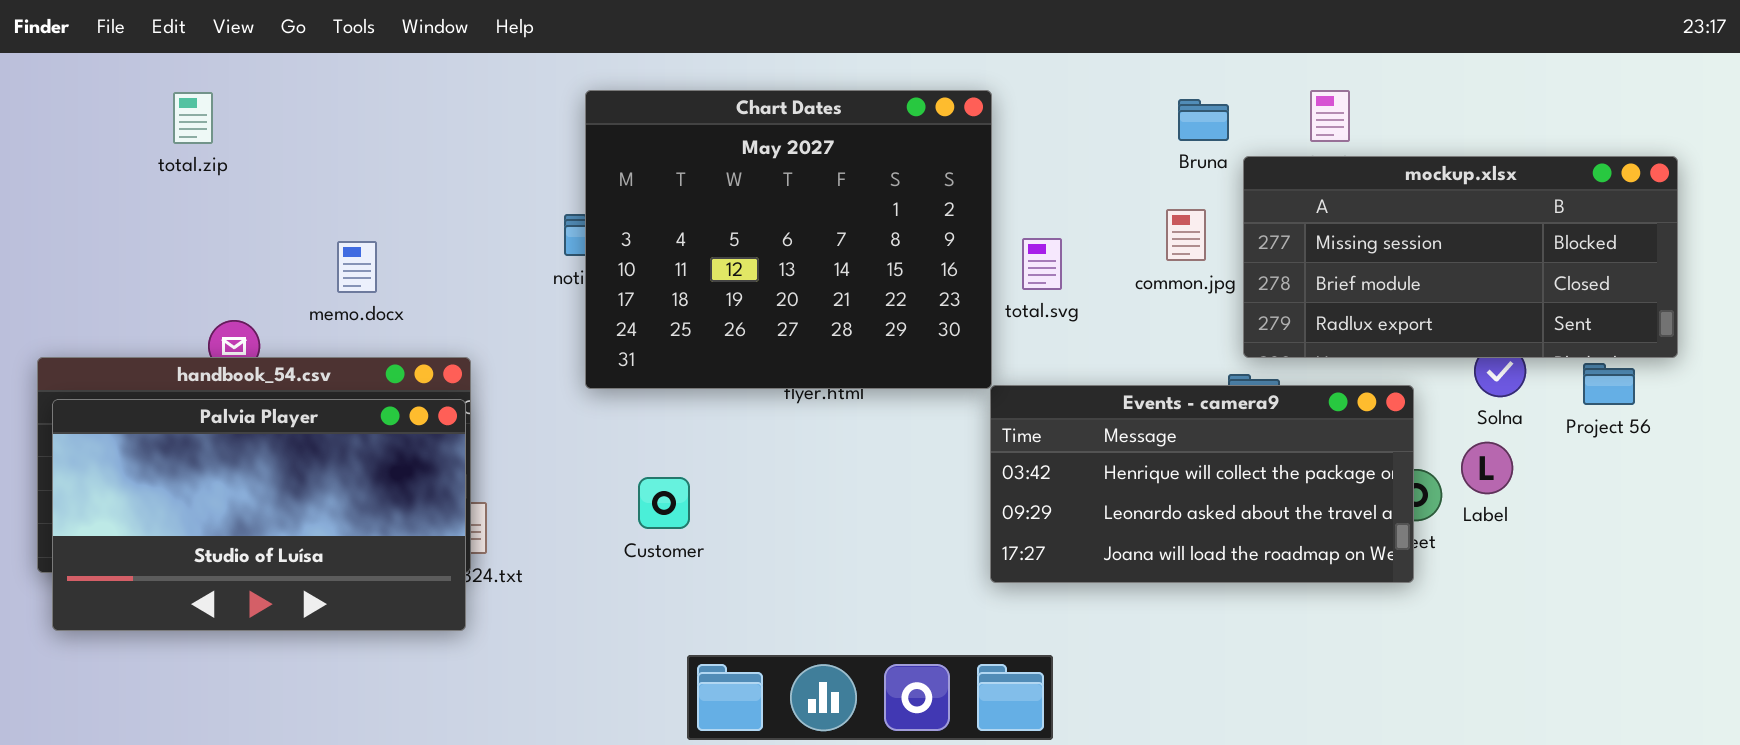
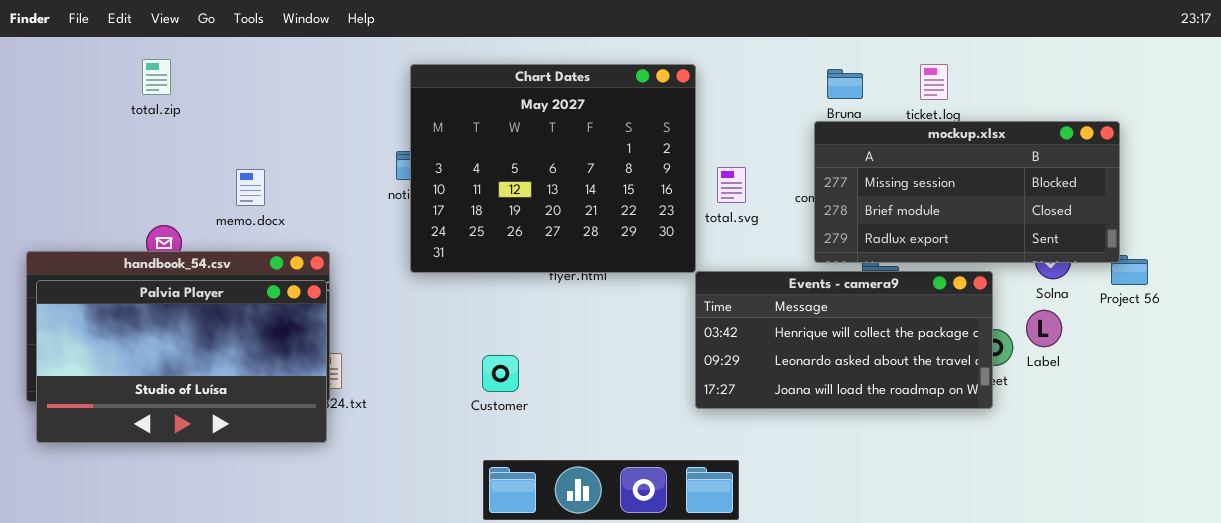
total.zip: [173,92,213,144] -> [142,59,171,95], moved
mockup.xlsx: [1243,156,1678,358] -> [814,121,1120,263], moved
Customer: [638,477,690,529] -> [482,355,519,392], moved

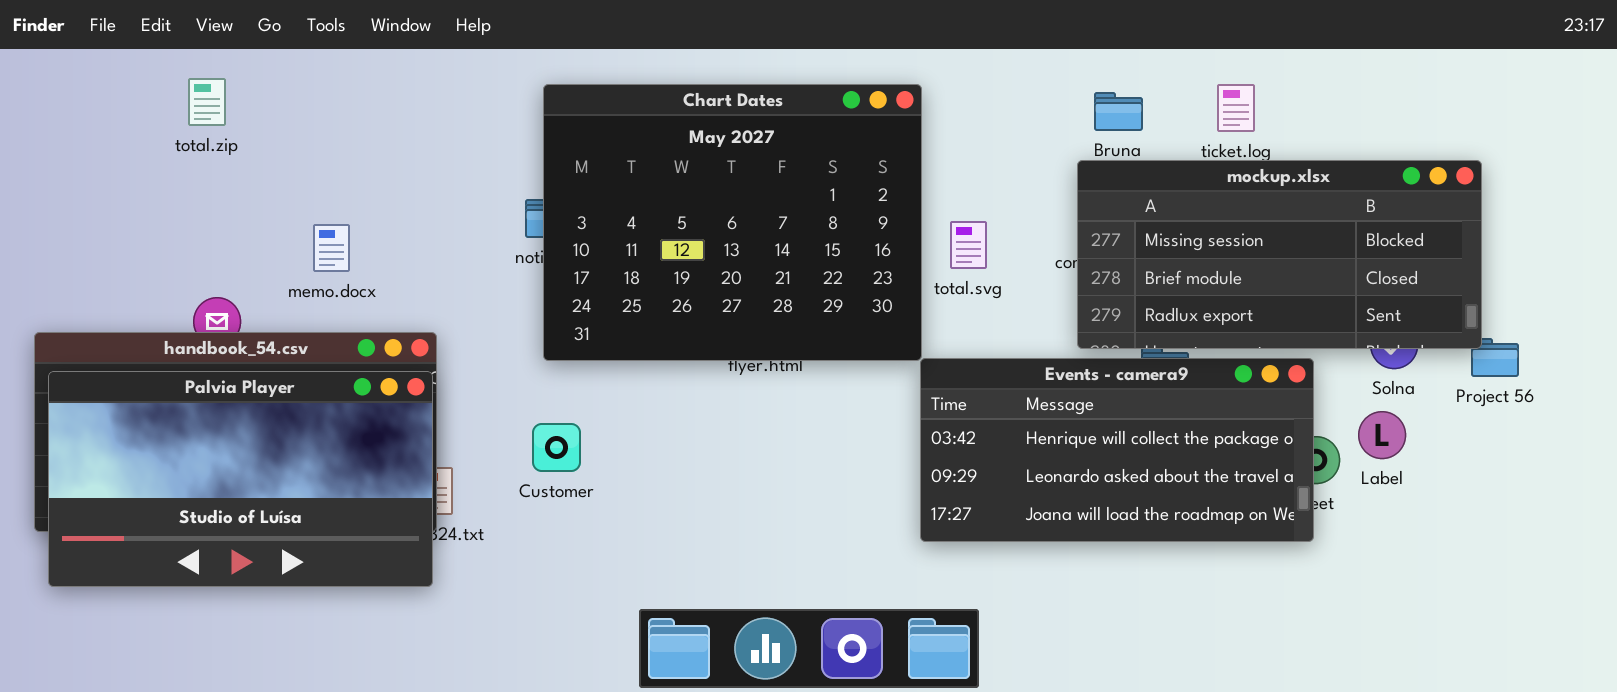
Customer: [482,355,519,392] -> [532,423,581,472], moved

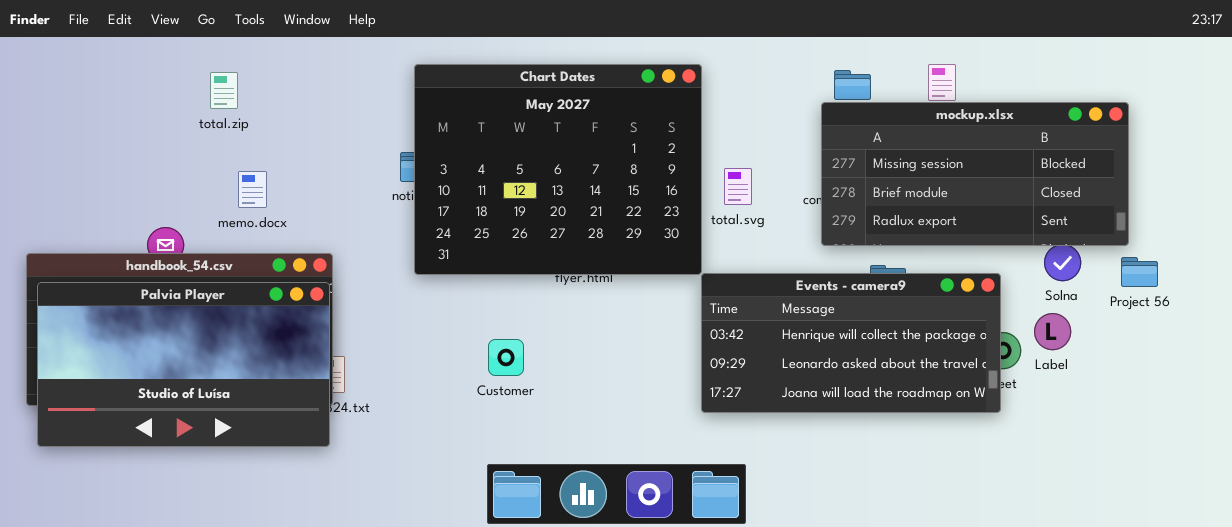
total.zip: [188,78,226,126] -> [210,72,238,109], moved
mockup.xlsx: [1077,160,1482,349] -> [821,102,1129,246], moved
Customer: [532,423,581,472] -> [488,339,524,376], moved

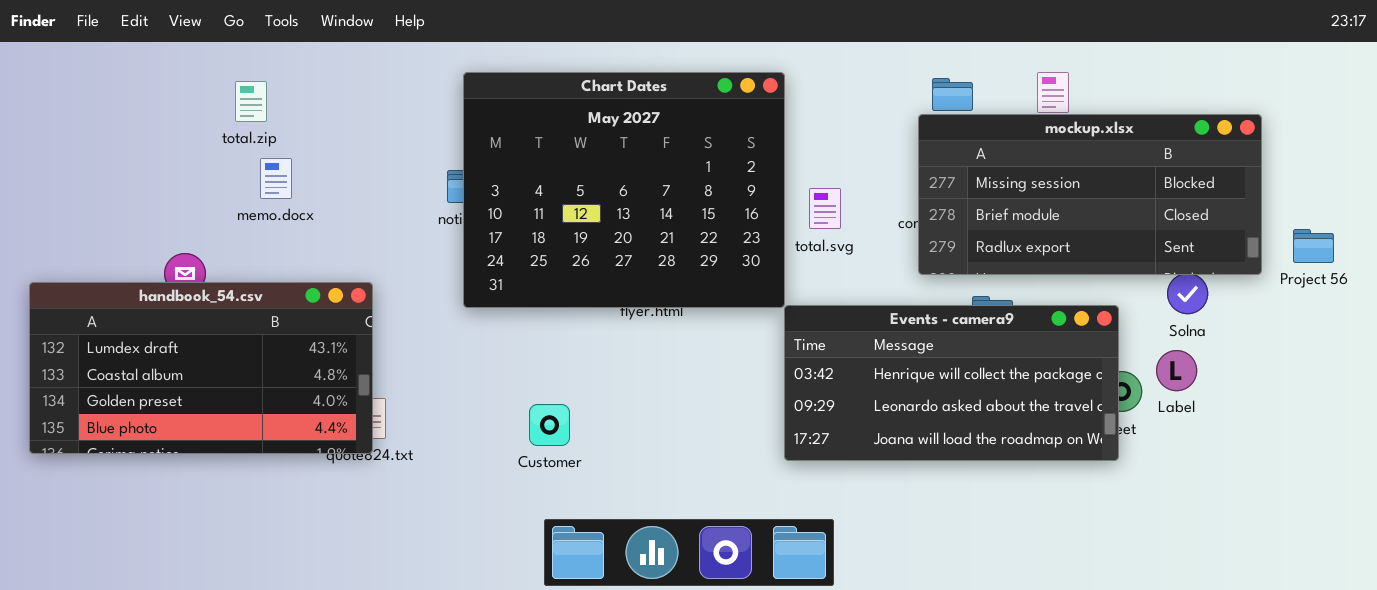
memo.docx: [238,171,267,208] -> [260,158,292,199], moved
Project 56: [1121,257,1158,287] -> [1293,229,1334,263], moved
Palvia Player: [37,282,330,447] -> none, closed
Customer: [488,339,524,376] -> [529,404,570,446], moved

